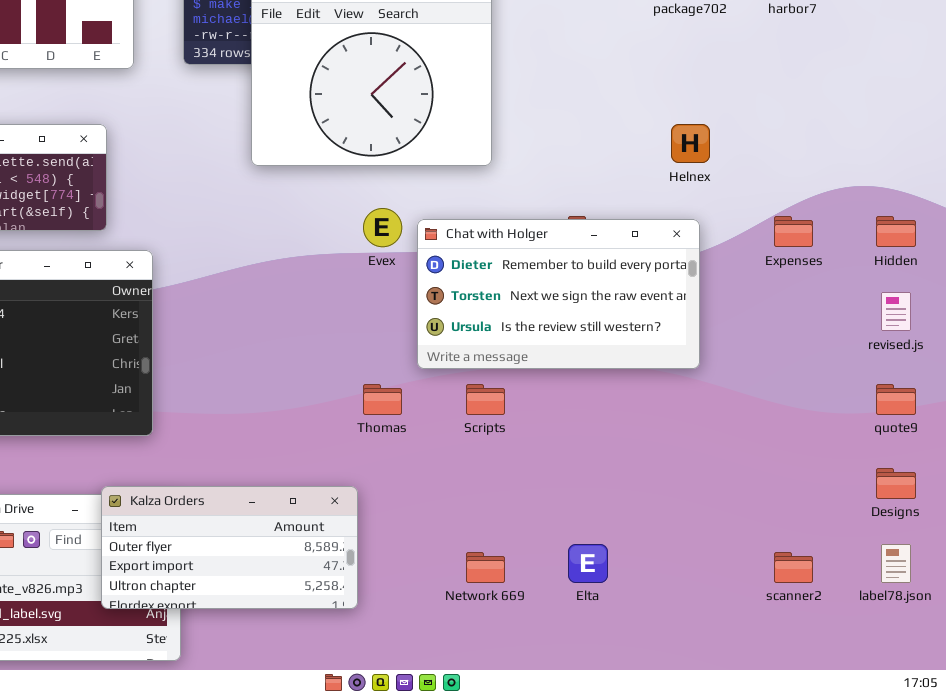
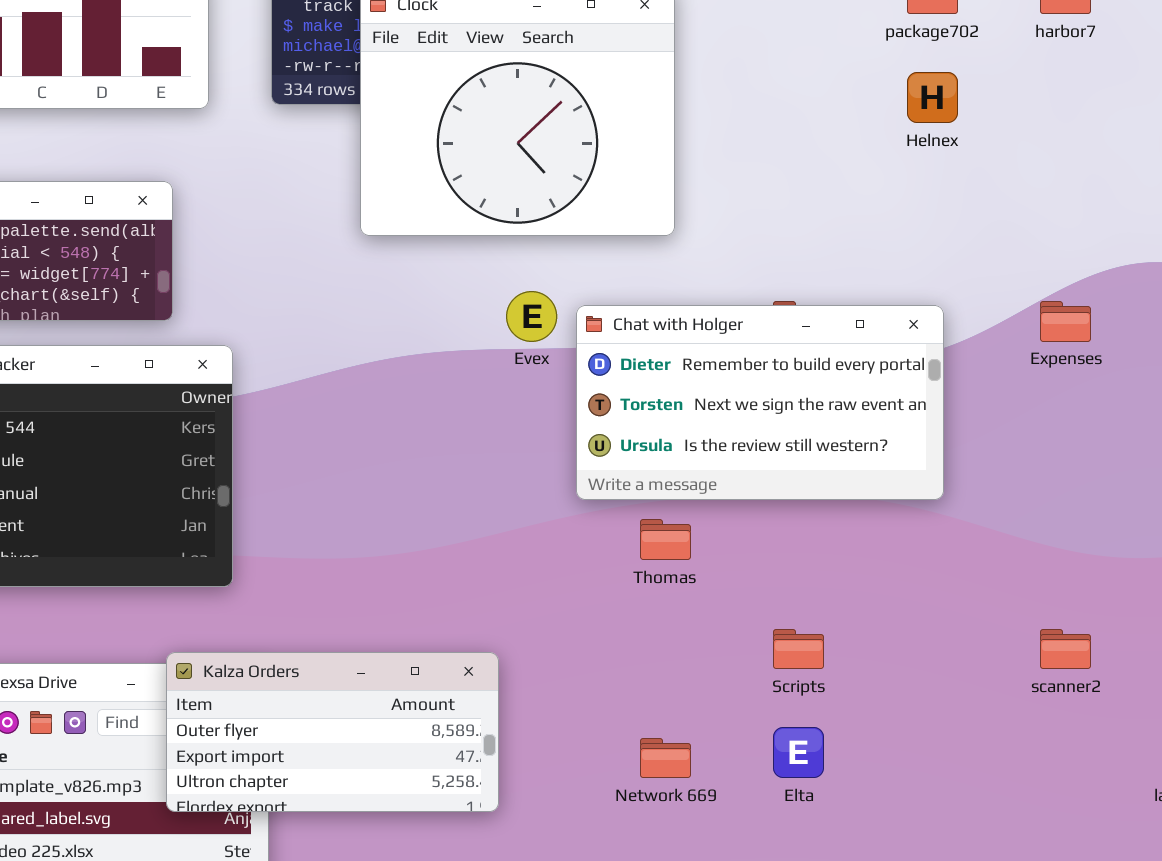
Helnex: [671,124,710,163] -> [907,72,958,123], moved
Thomas: [363,384,402,415] -> [640,519,691,560], moved
Scripts: [466,384,505,415] -> [773,629,824,669], moved
scanner2: [774,552,813,583] -> [1040,629,1091,669], moved

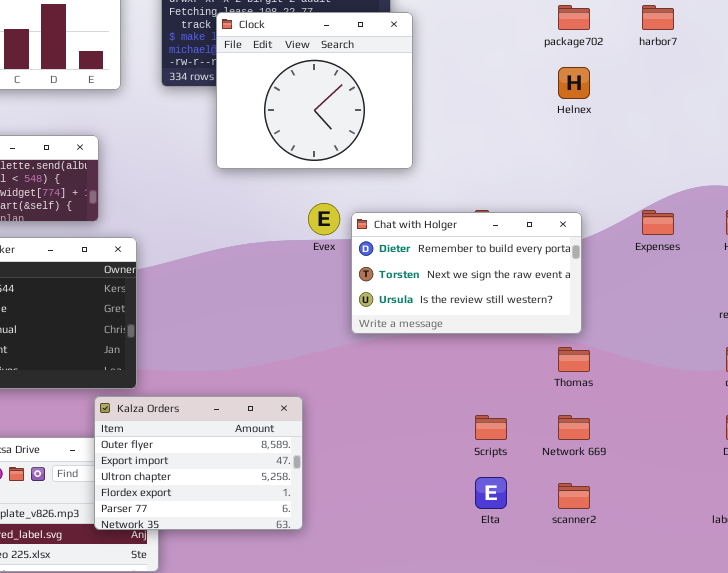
Thomas: [640,519,691,560] -> [558,347,590,372], moved
scanner2: [1040,629,1091,669] -> [558,483,590,509], moved
Kalza Orders: [166,652,499,812] -> [94,396,303,530], resized
Network 669: [640,738,691,778] -> [558,415,590,440], moved

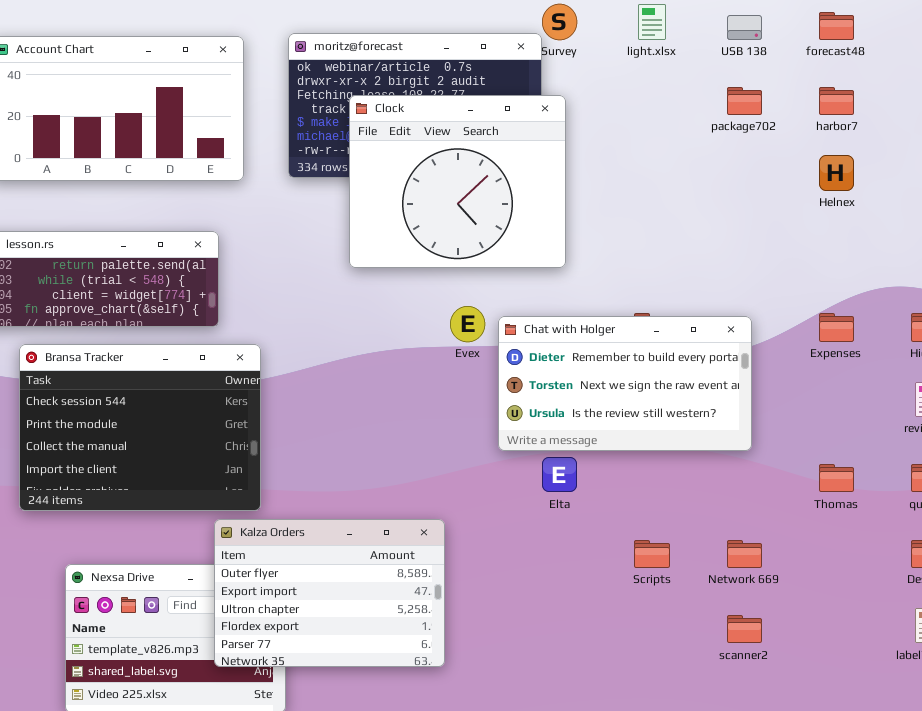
Helnex: [558,67,590,99] -> [819,155,854,191], moved
Thomas: [558,347,590,372] -> [819,464,854,492], moved
Elta: [475,477,507,509] -> [542,457,577,492], moved

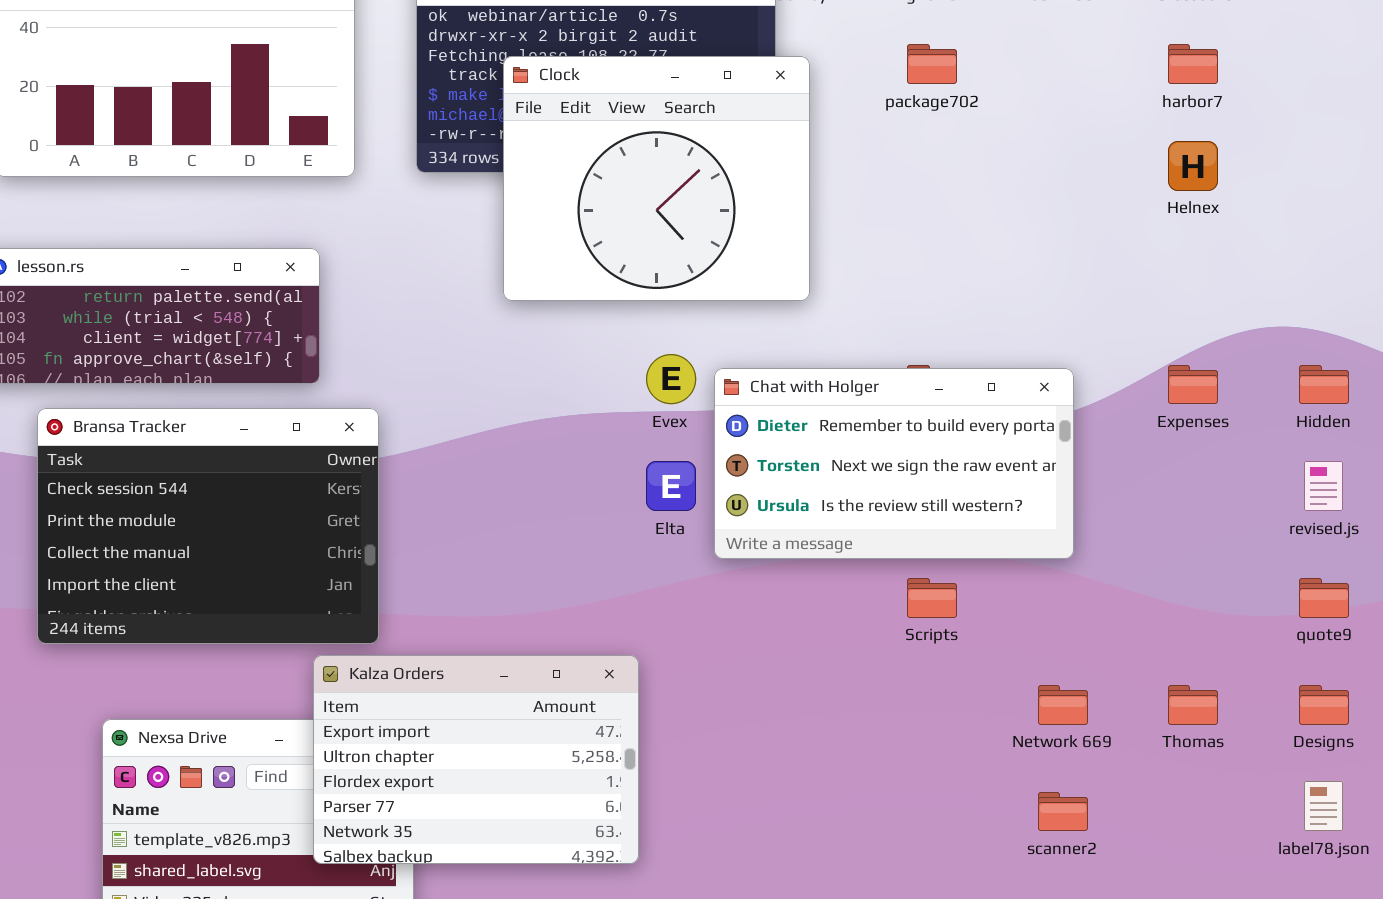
package702: [727,87,762,115] -> [907,44,957,84], moved
Elta: [542,457,577,492] -> [646,461,696,511], moved
Thomas: [819,464,854,492] -> [1168,685,1218,725], moved
Kalza Orders: [214,519,445,667] -> [313,655,639,864], scrolled down 1 row
Scripts: [634,540,670,568] -> [907,578,957,618], moved

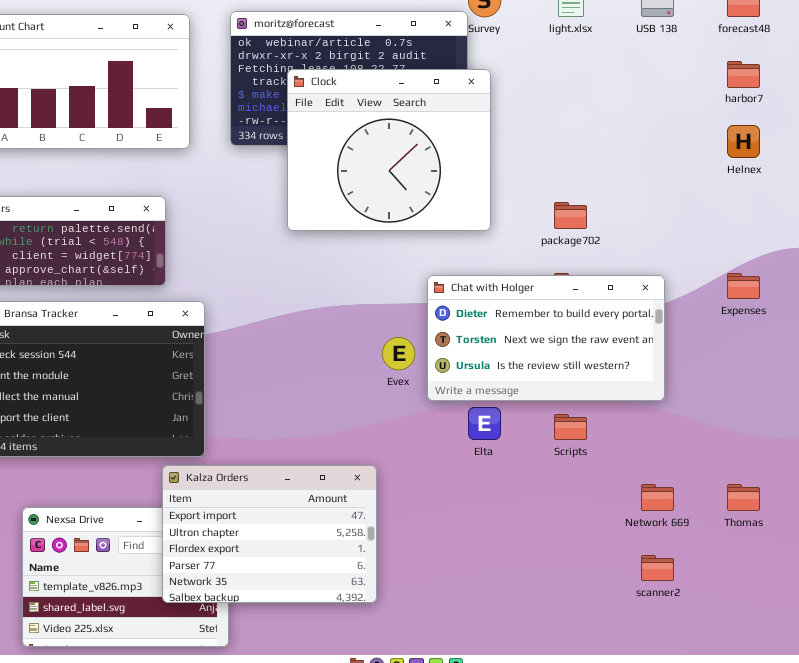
package702: [907,44,957,84] -> [554,202,587,229], moved
Evex: [646,354,696,404] -> [382,337,415,370], moved
Elta: [646,461,696,511] -> [468,407,501,440], moved

